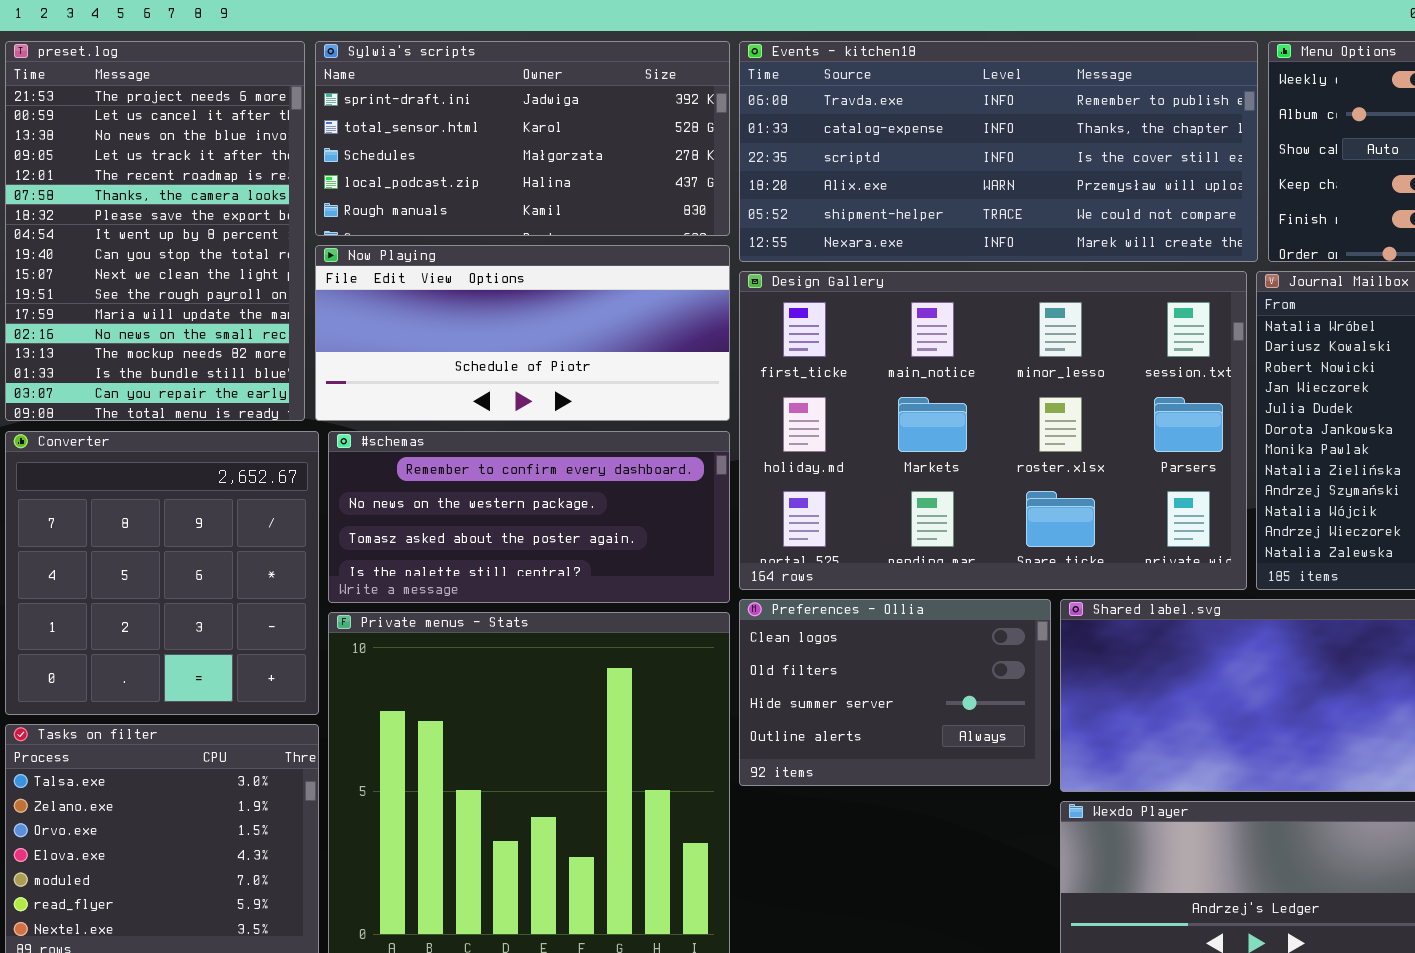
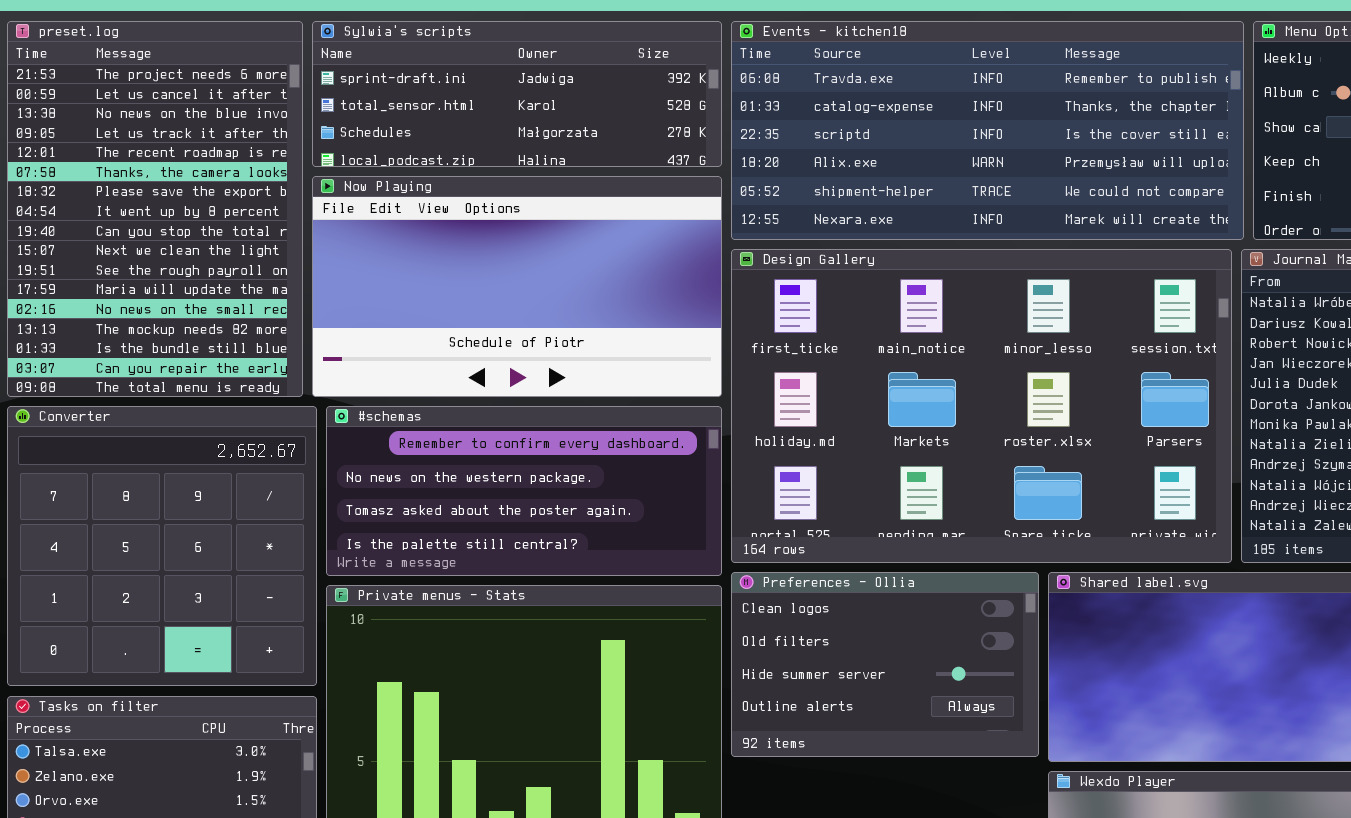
Sylwia's scripts: [315,41,730,236] -> [312,21,722,167], resized
Now Playing: [315,245,730,421] -> [312,176,722,397], resized

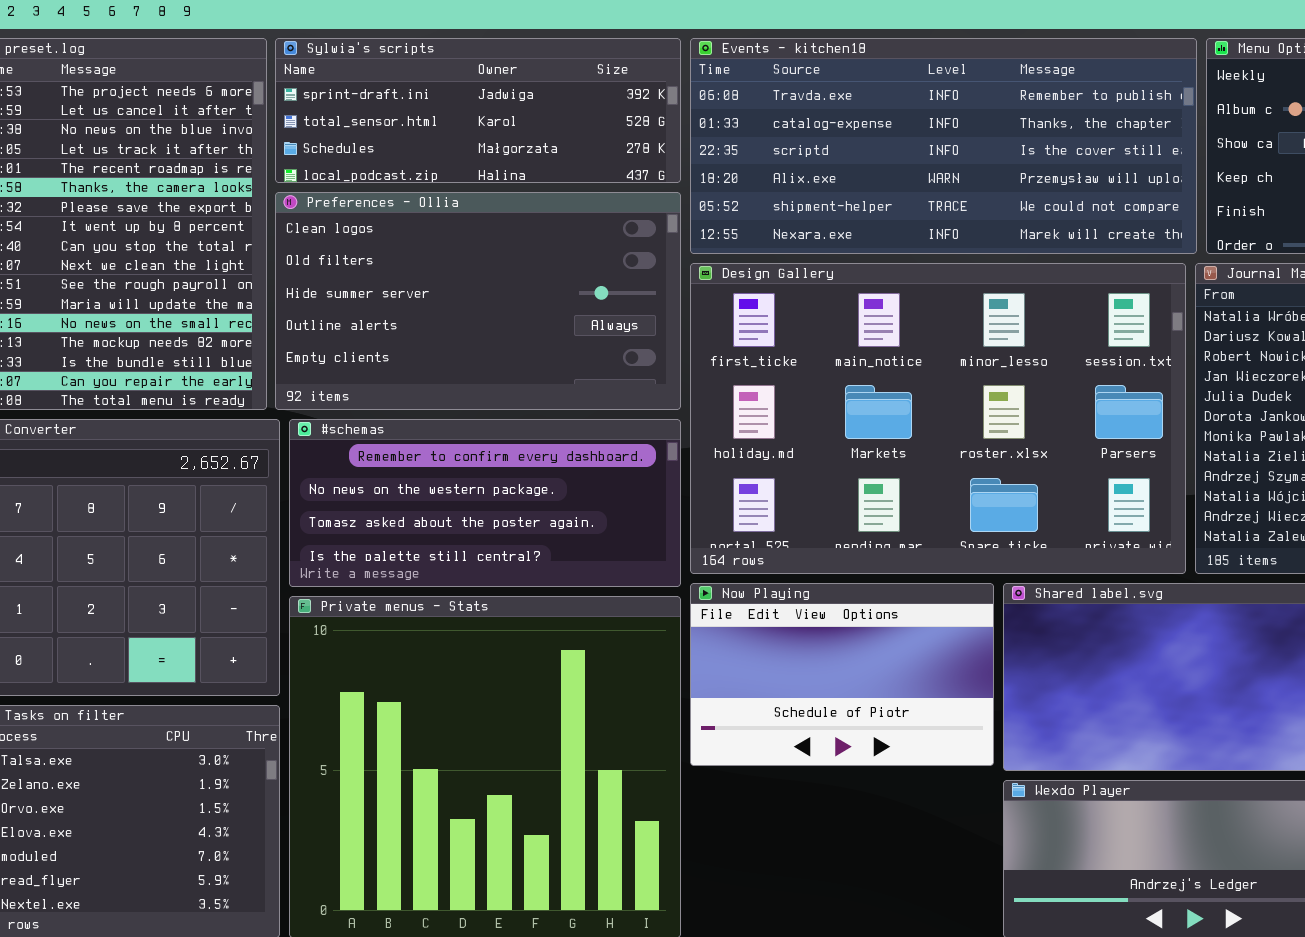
Now Playing: [312,176,722,397] -> [690,583,994,766], moved, resized
Preferences - Ollia: [731,572,1039,757] -> [275,192,681,410], moved, resized

